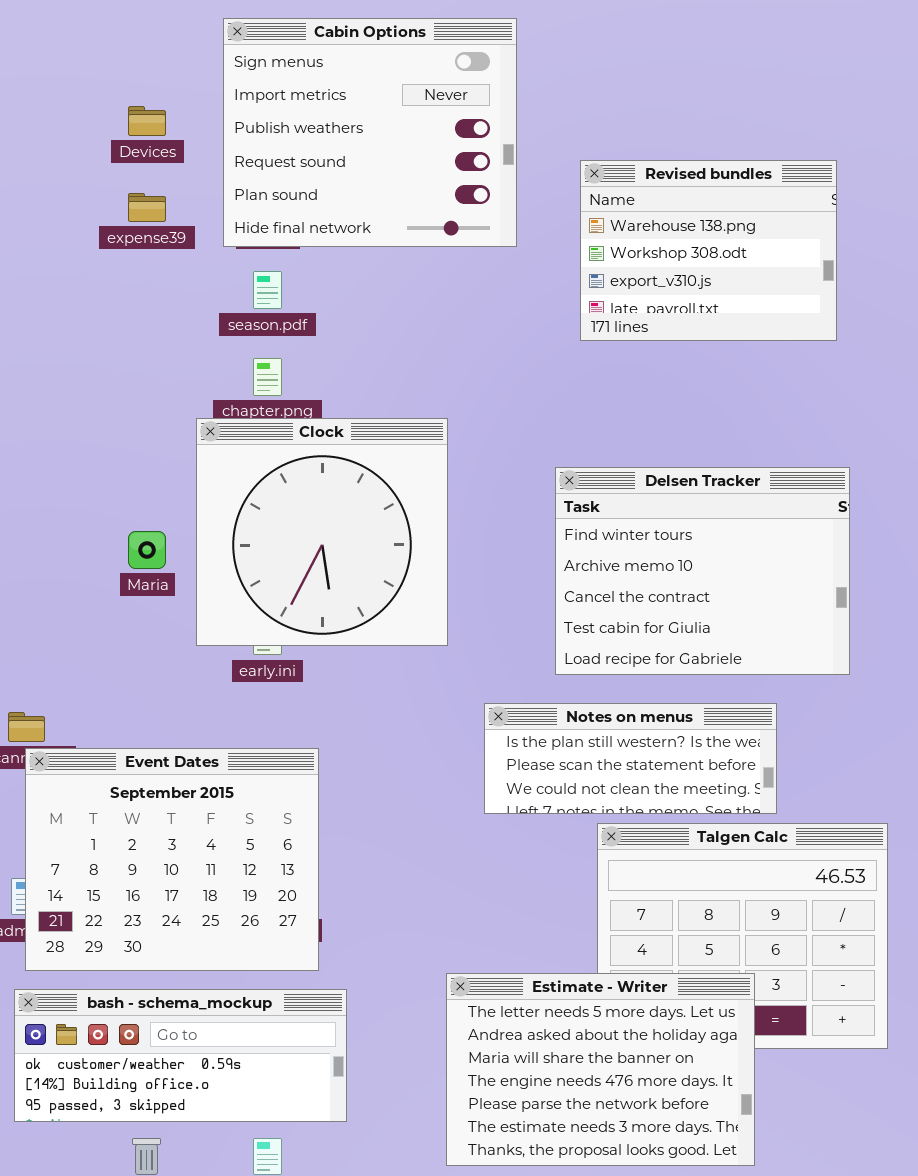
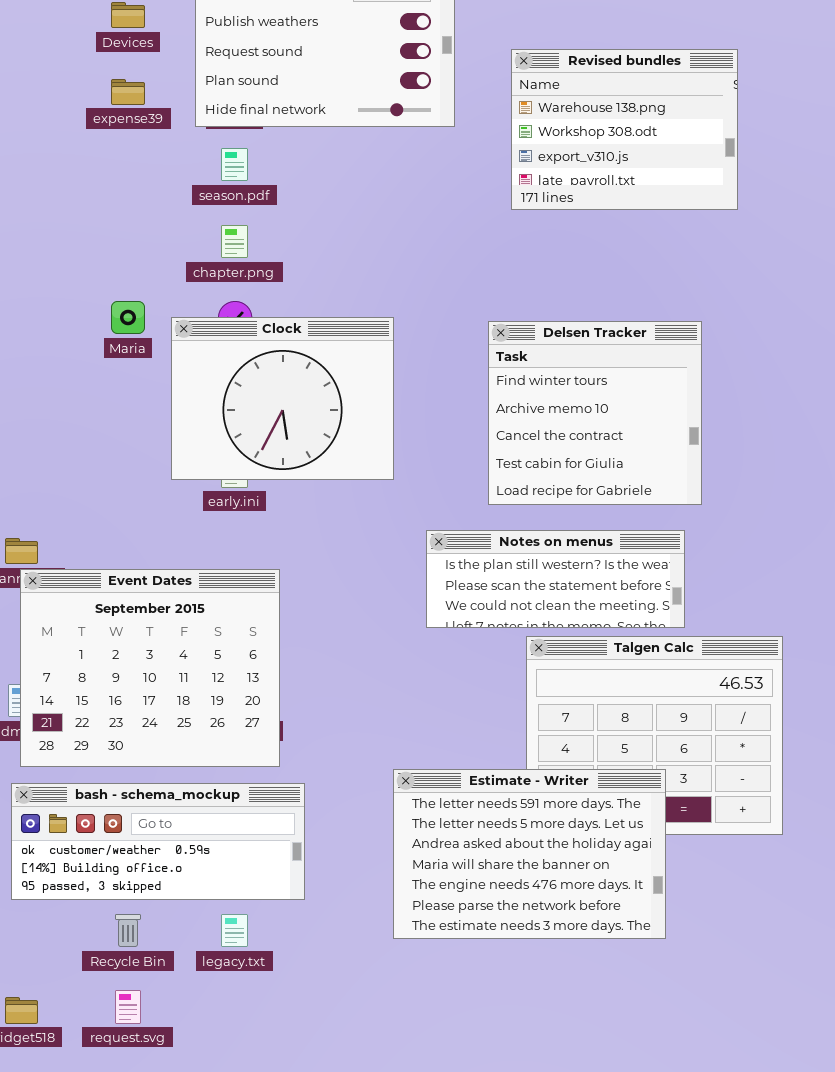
Clock: [196,418,448,646] -> [171,317,394,480], resized
Delsen Tracker: [555,467,850,675] -> [488,321,702,505], resized
Maria: [128,531,166,569] -> [111,301,145,334], moved
Estimate - Writer: [446,973,755,1166] -> [393,769,666,939], scrolled up 1 row

